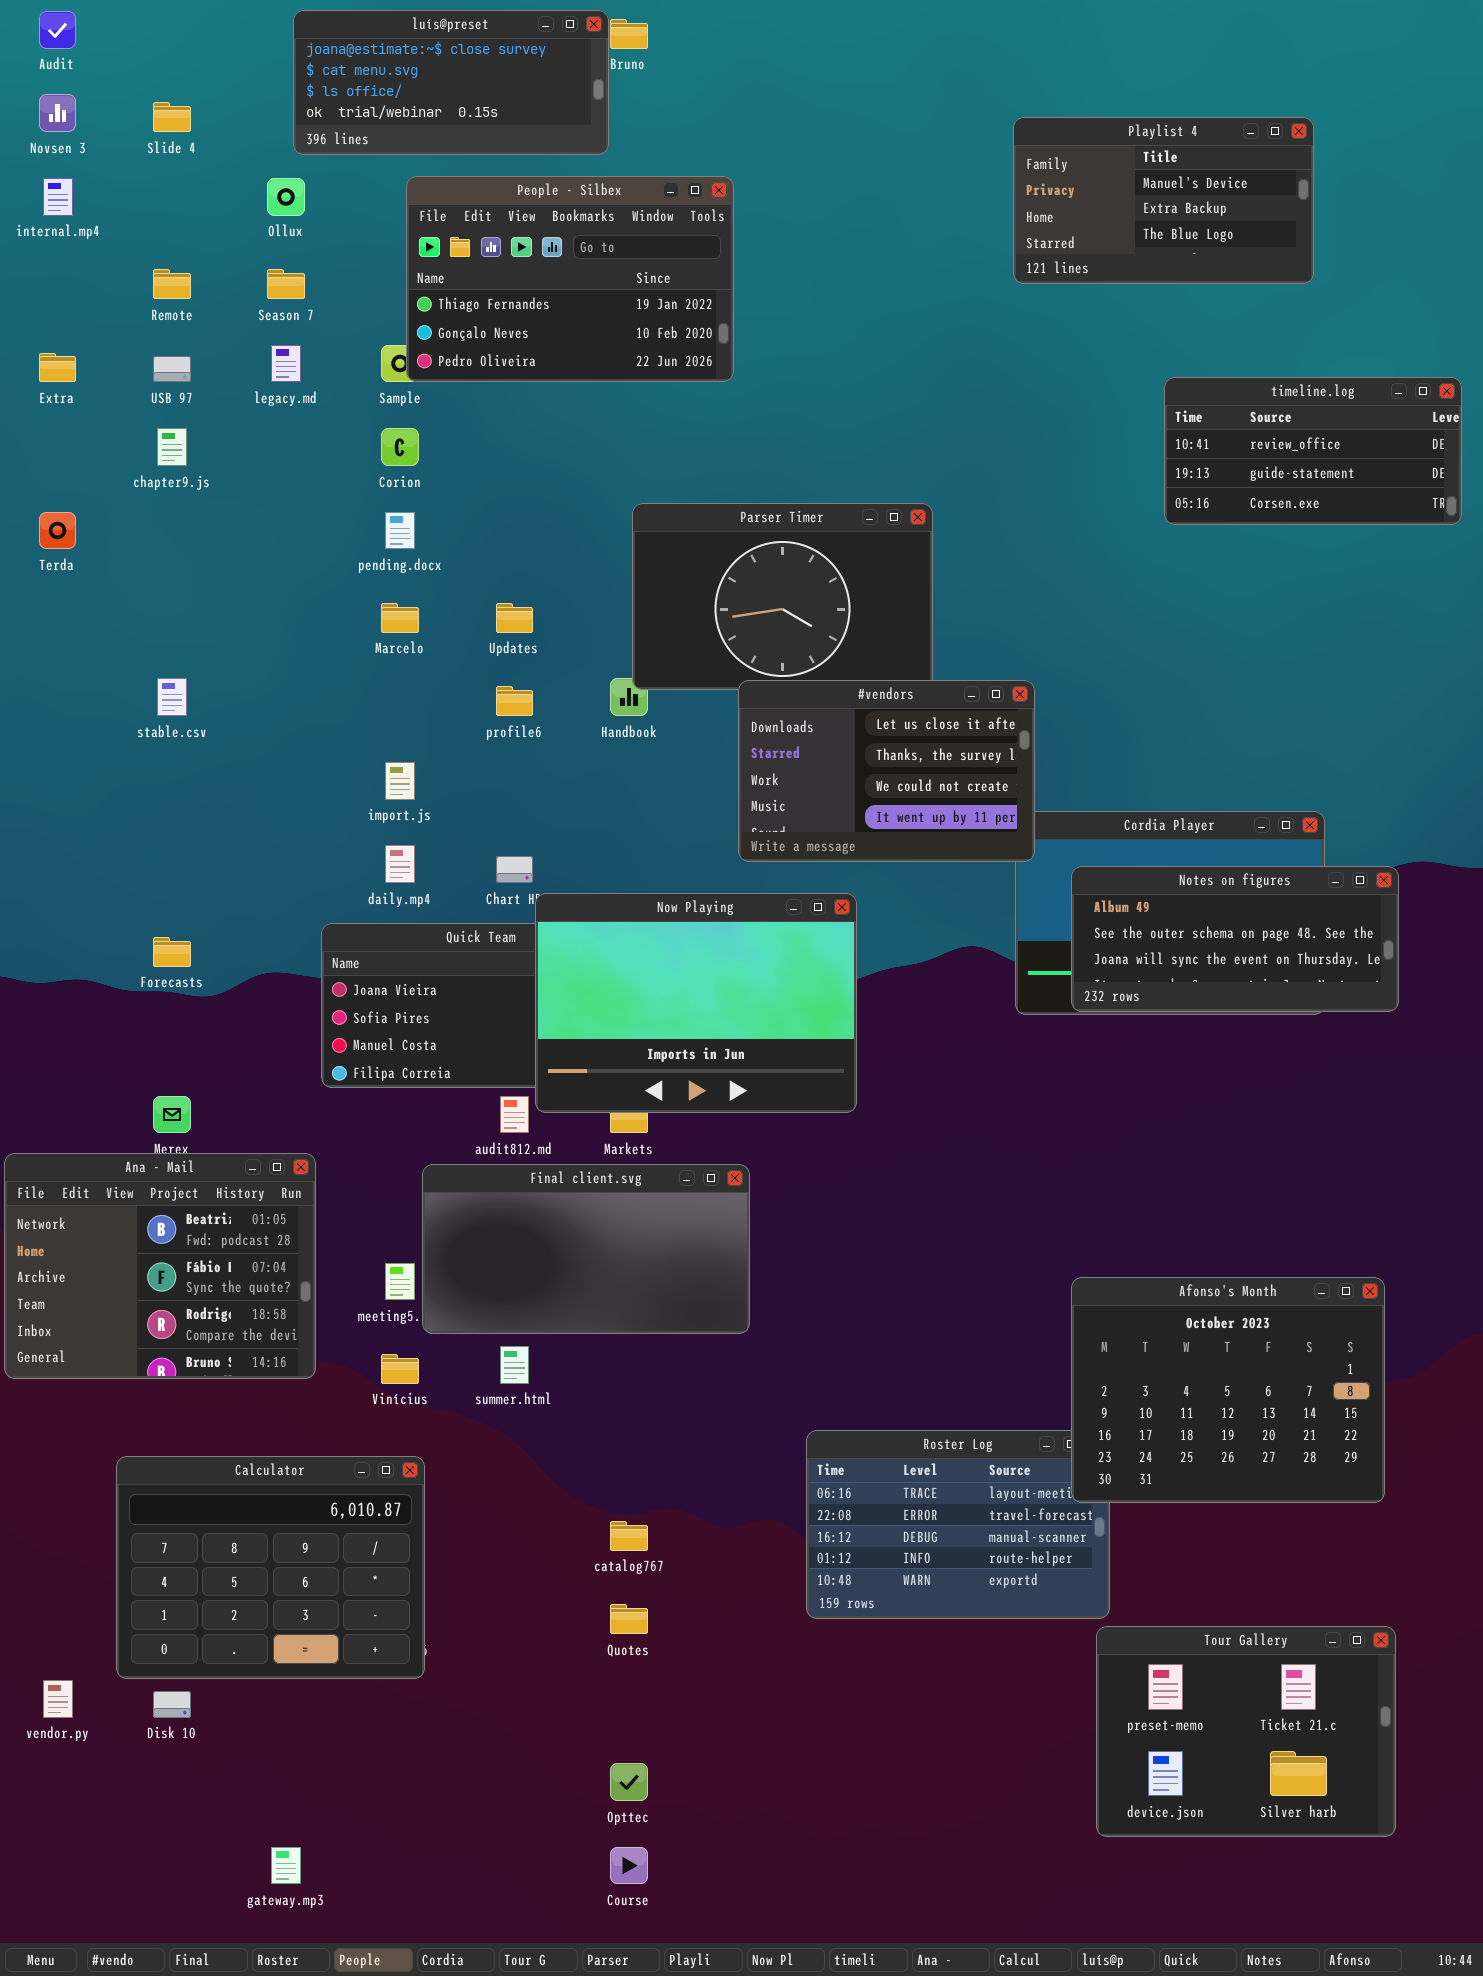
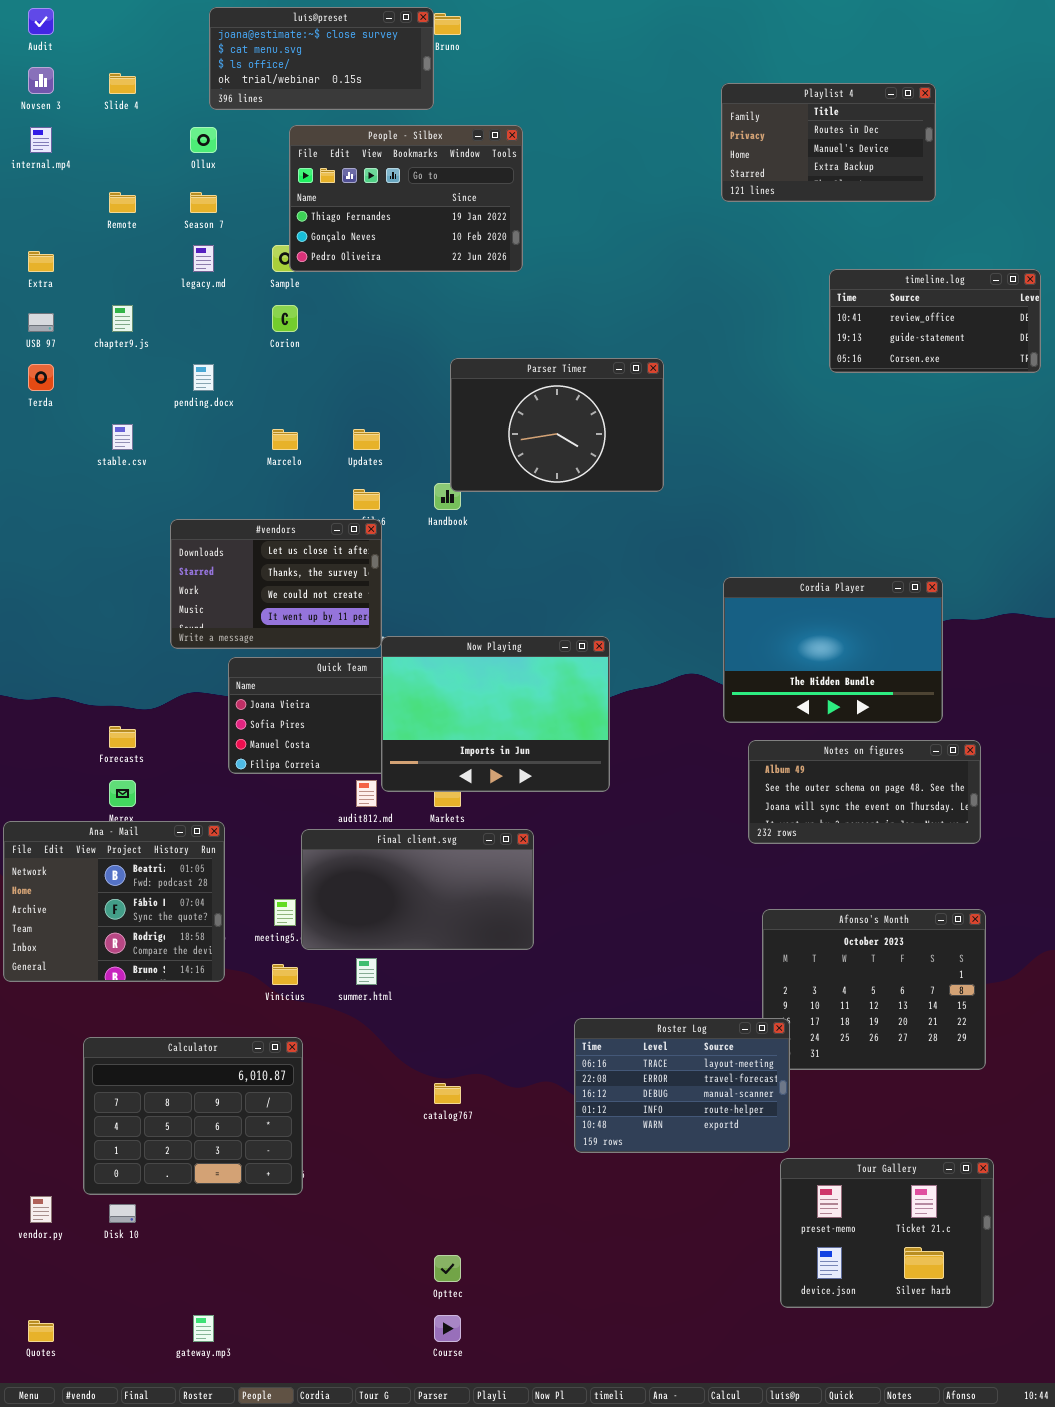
Playlist 4: [1013,117,1314,284] -> [721,83,936,202], scrolled up 1 row
USB 97: [153,356,191,382] -> [28,313,54,332], moved
pending.docx: [385,512,415,549] -> [193,364,214,391], moved
stable.csv: [157,678,187,716] -> [112,424,133,450], moved
#vendors: [738,680,1035,862] -> [170,519,382,649], moved
Notes on figures: [1071,866,1399,1012] -> [748,740,981,844], moved
Forecasts: [153,937,191,967] -> [109,726,136,748], moved
Roster Log: [806,1430,1110,1619] -> [574,1018,790,1153], raised
Quotes: [610,1604,648,1634] -> [28,1320,54,1342], moved

